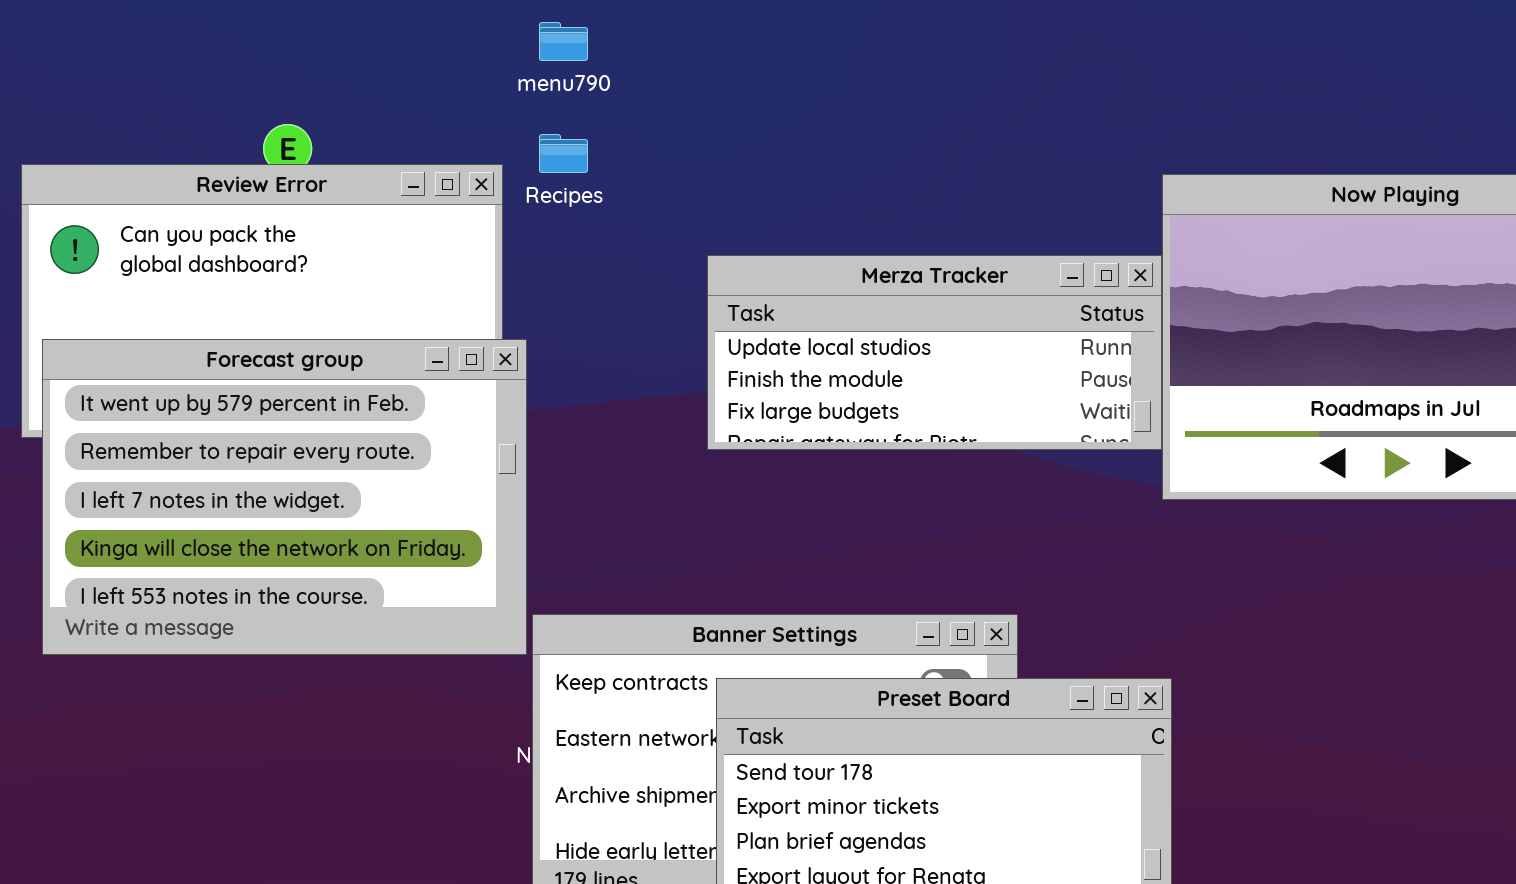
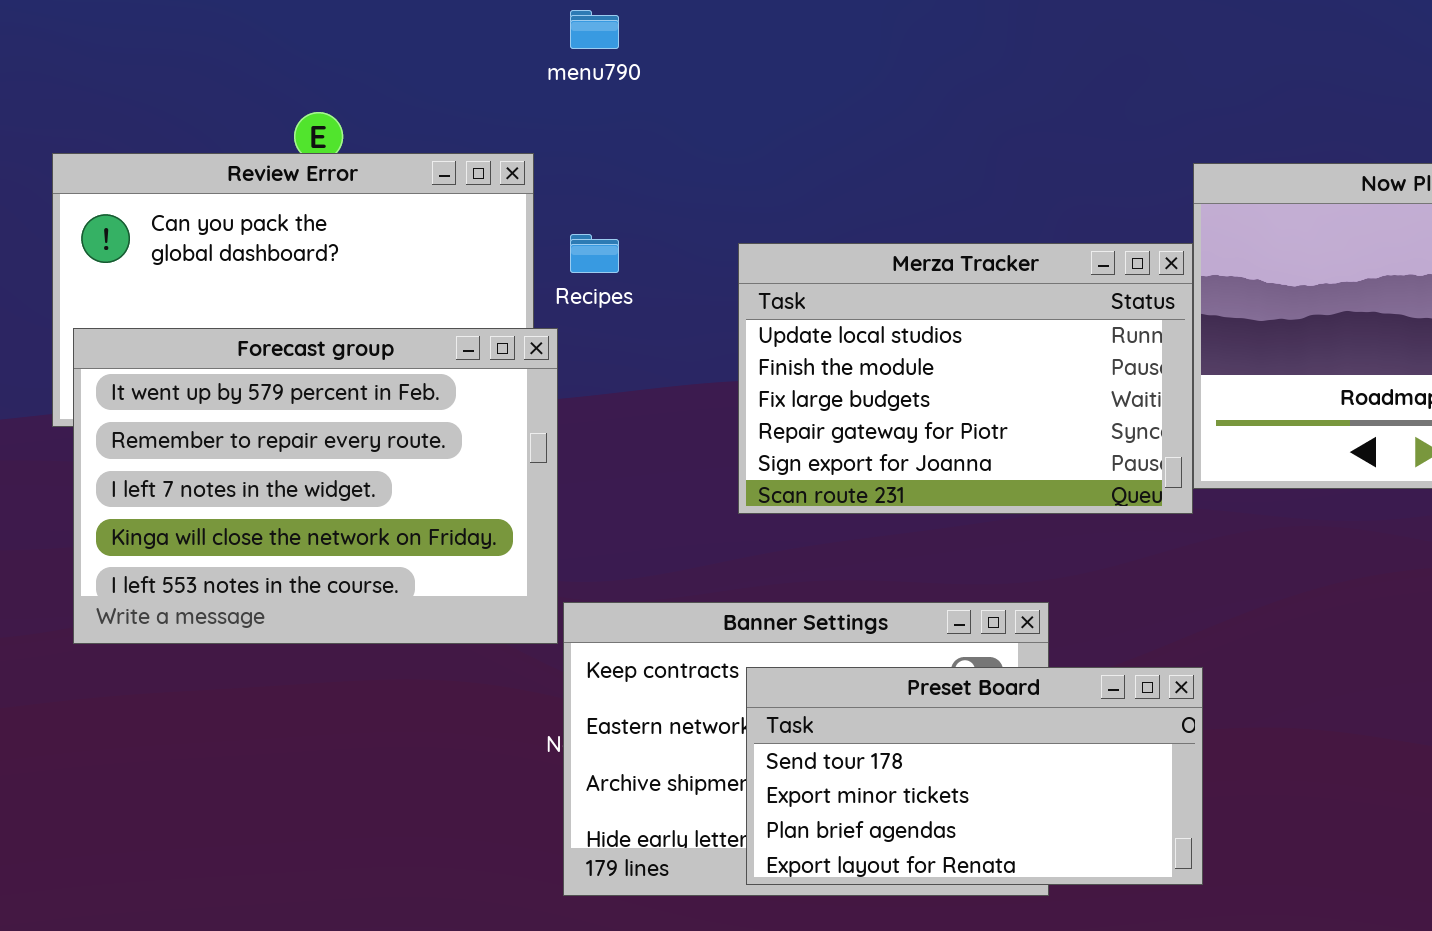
Recipes: [539,134,588,173] -> [570,234,619,273], moved
Merza Tracker: [707,255,1162,450] -> [738,243,1193,514], resized

